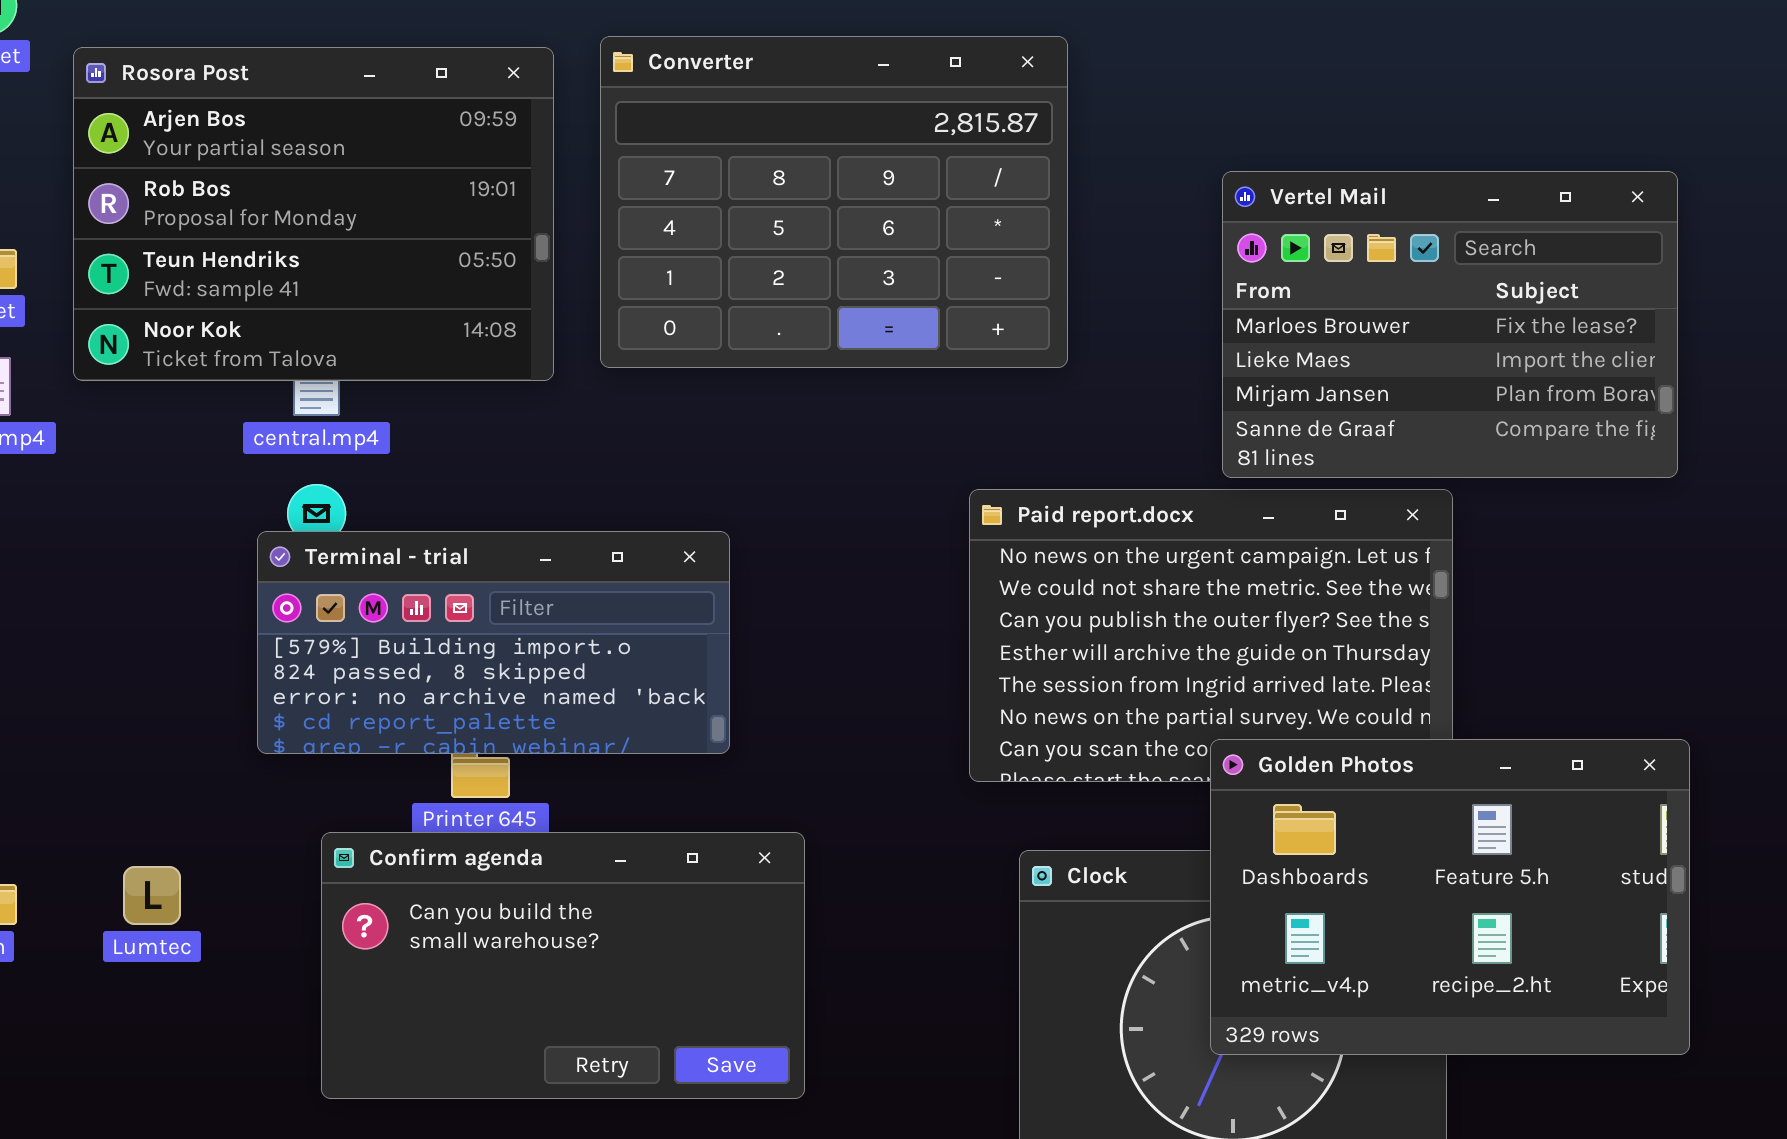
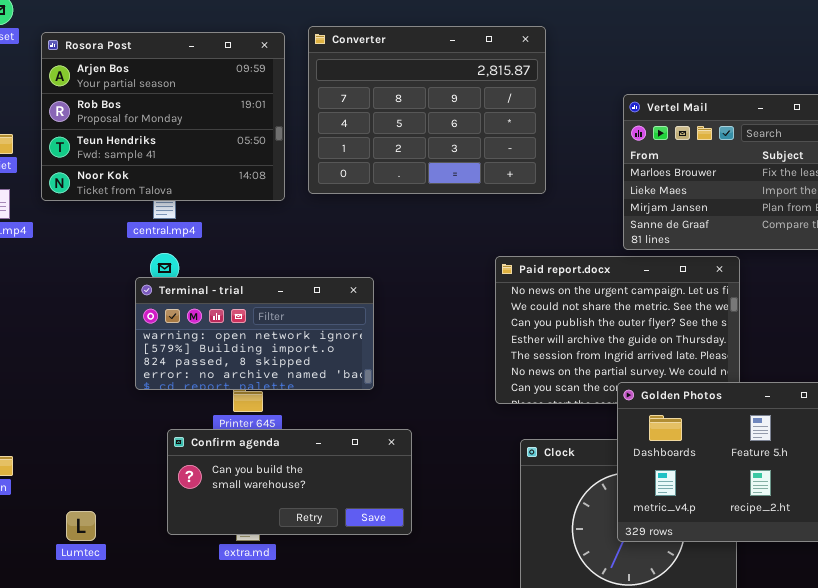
Terminal - trial: [257,531,730,754] -> [135,277,374,390], scrolled up 1 row
Confirm agenda: [321,832,805,1099] -> [167,429,412,535], resized
Lumtec: [123,866,181,925] -> [66,511,96,541], moved

